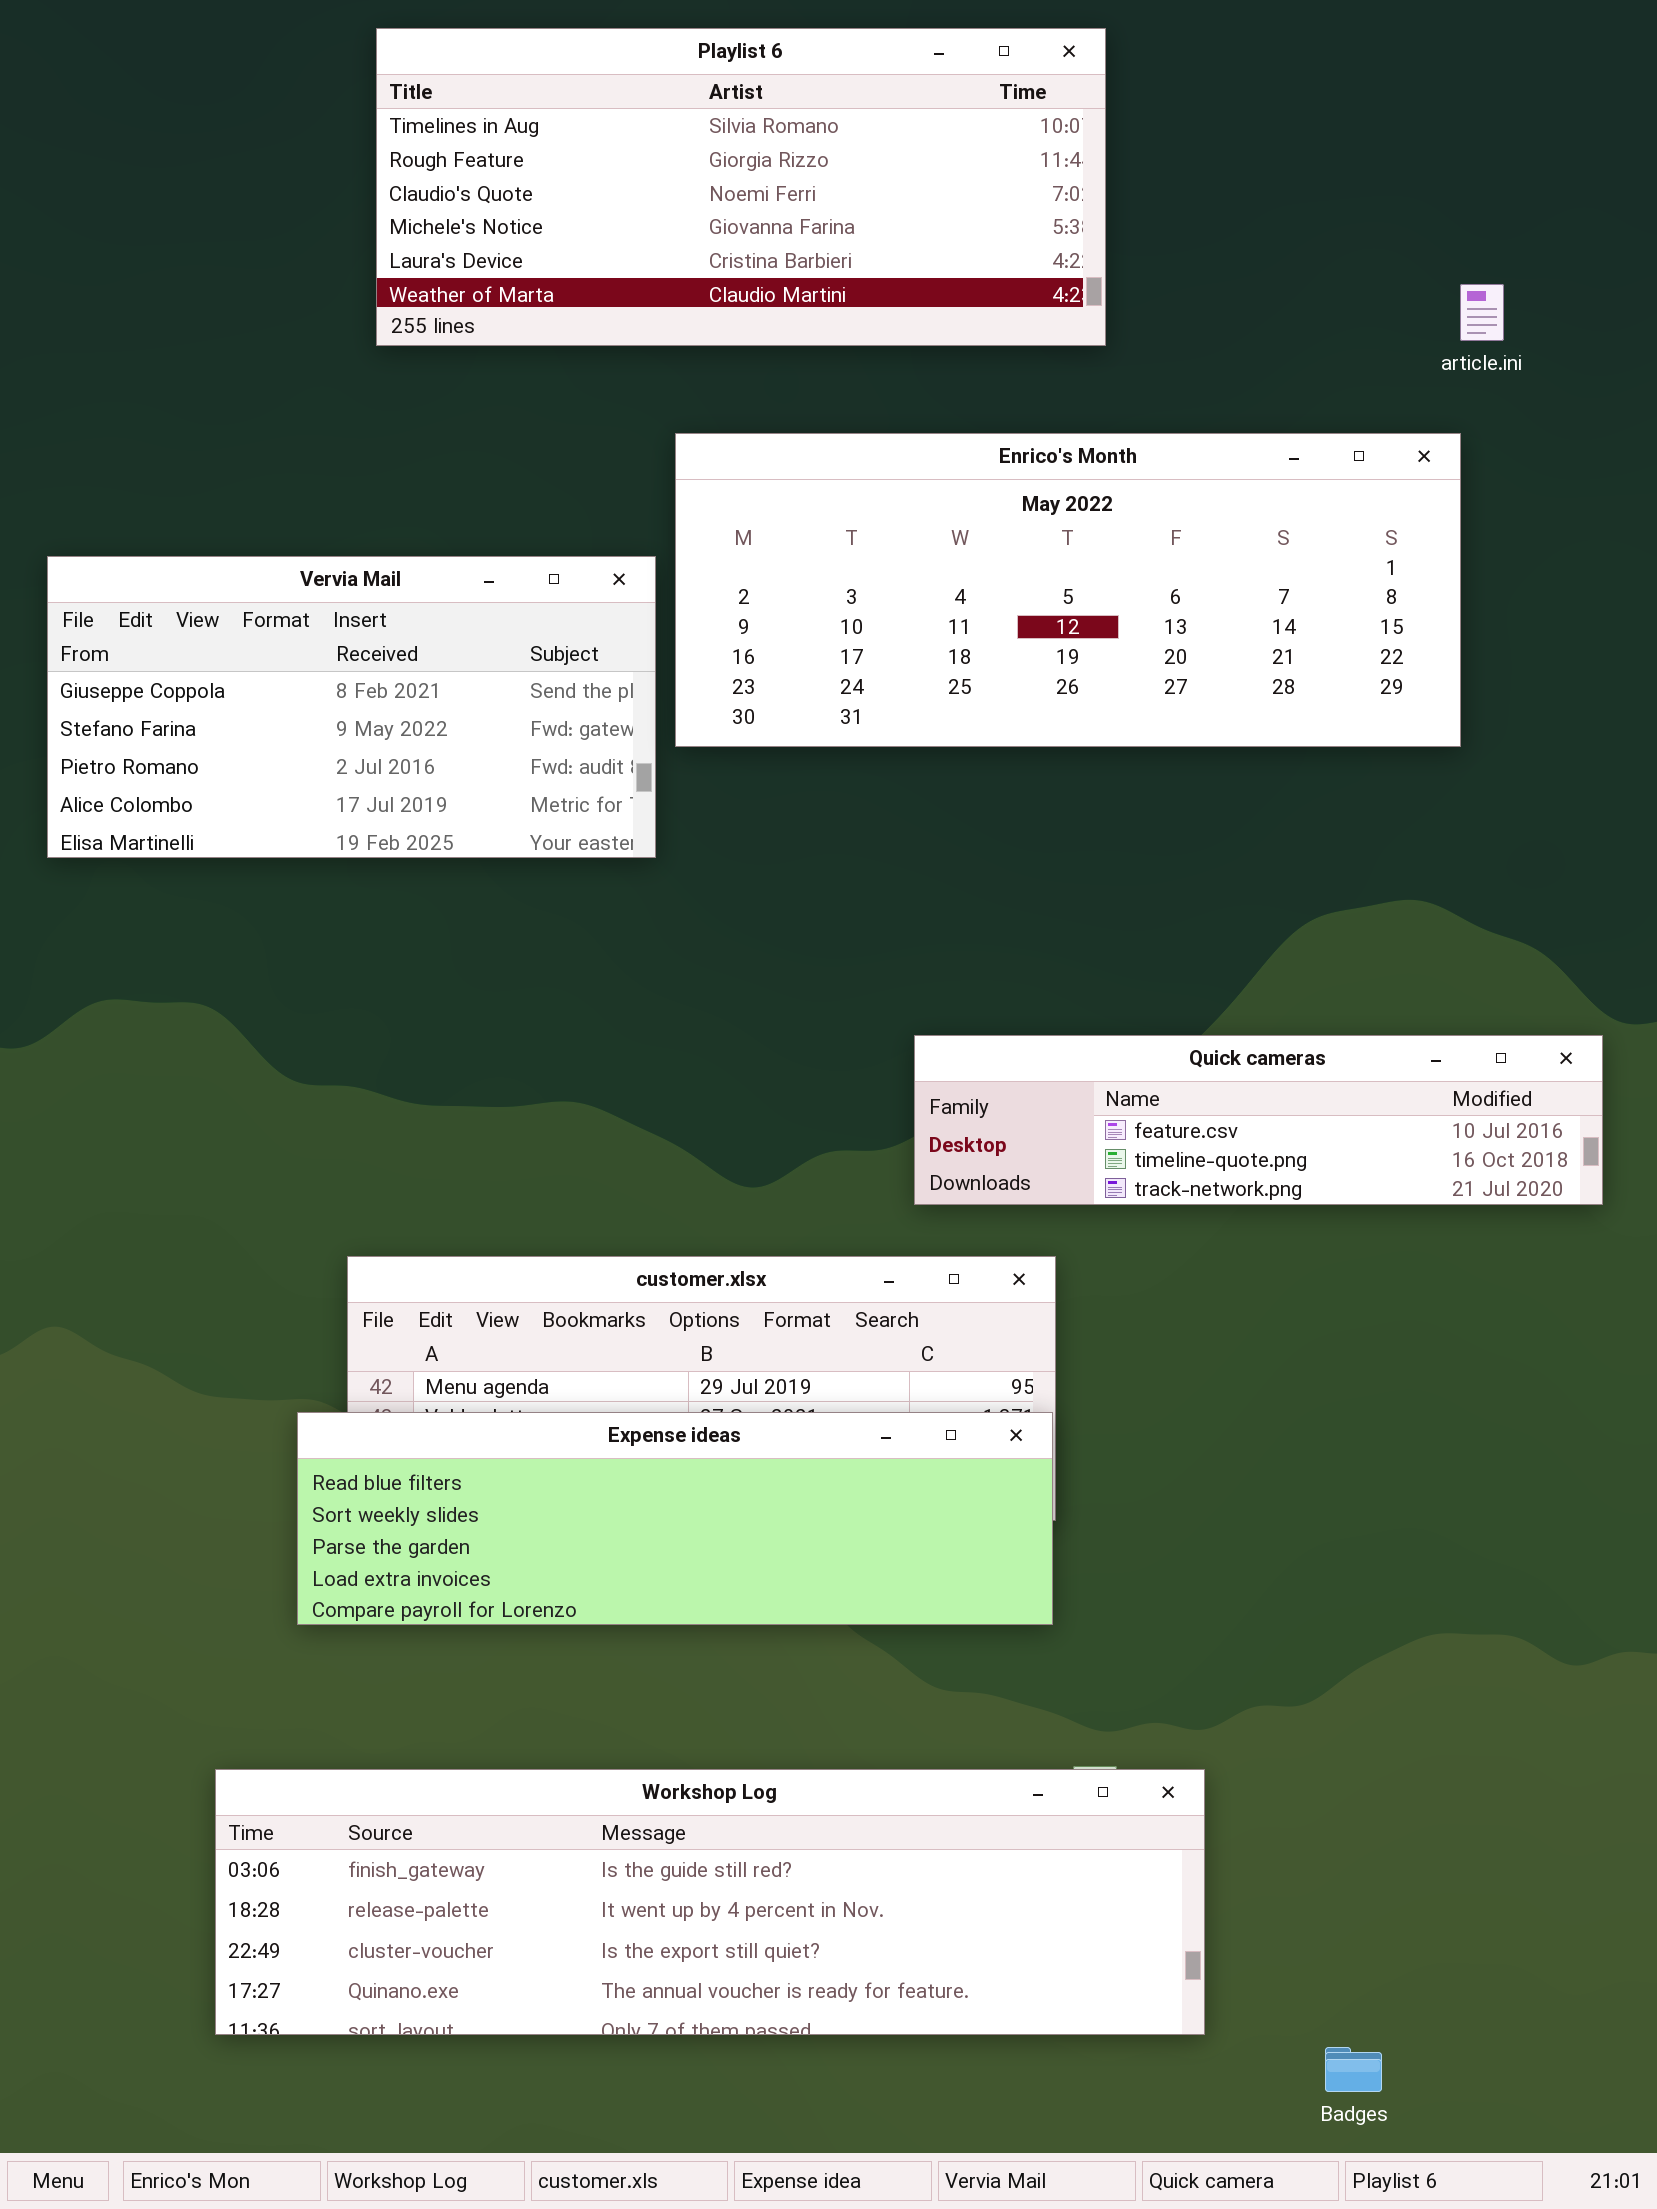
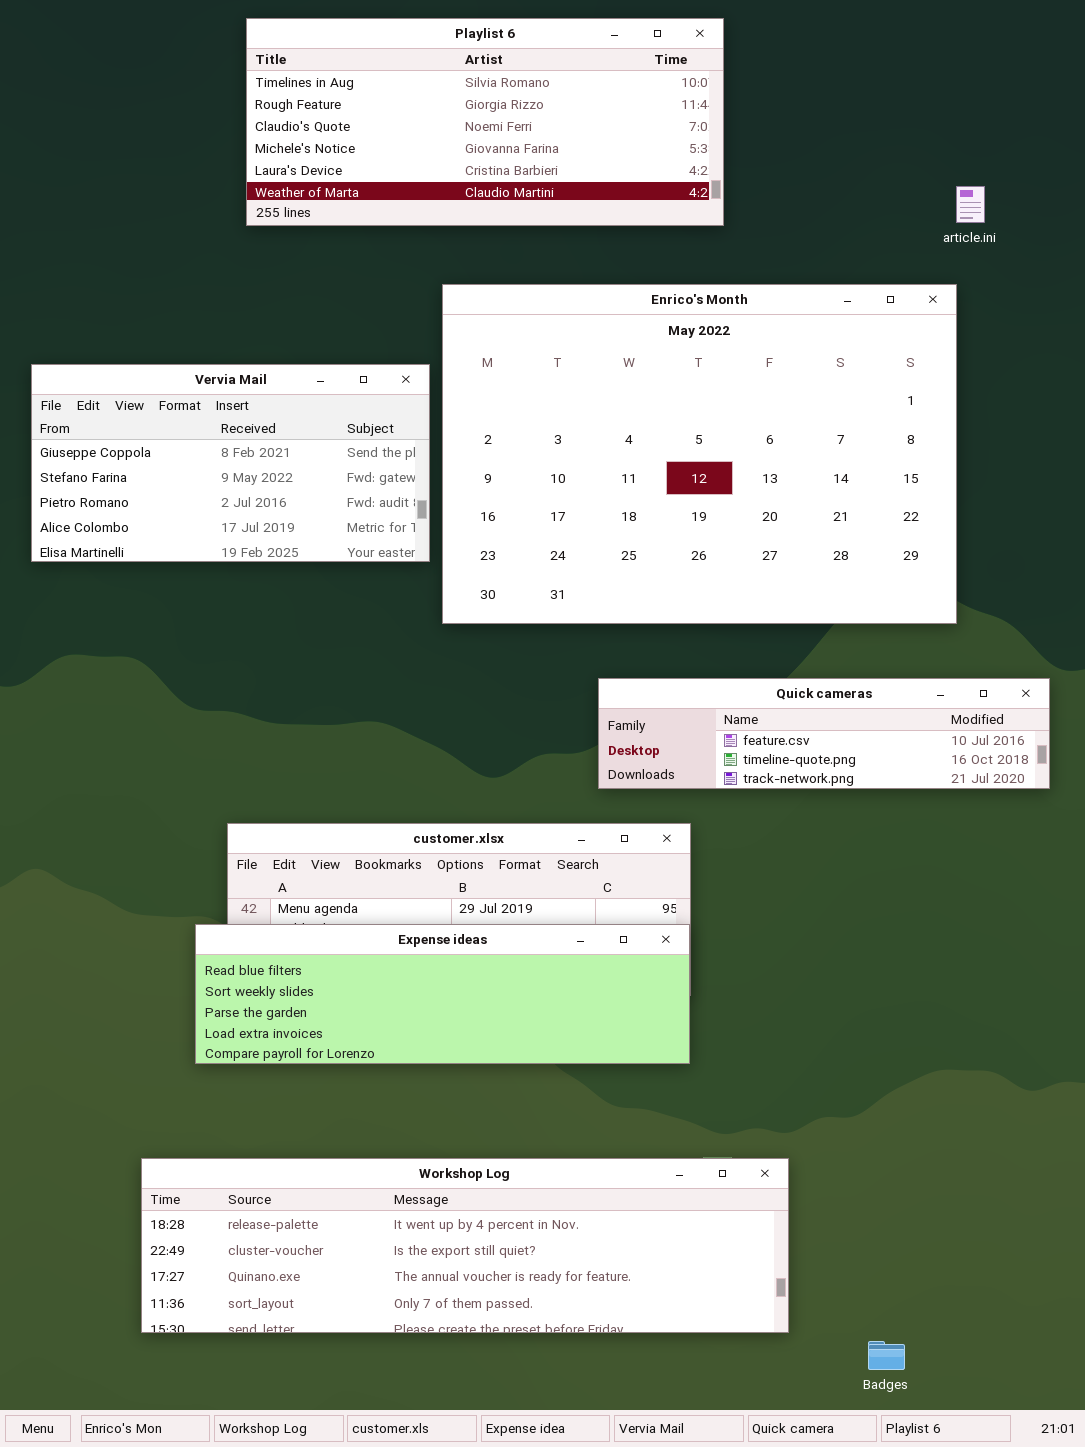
Enrico's Month: [675,433,1461,747] -> [442,284,957,624], resized
Workshop Log: [215,1769,1205,2035] -> [141,1158,789,1333], scrolled down 1 row

